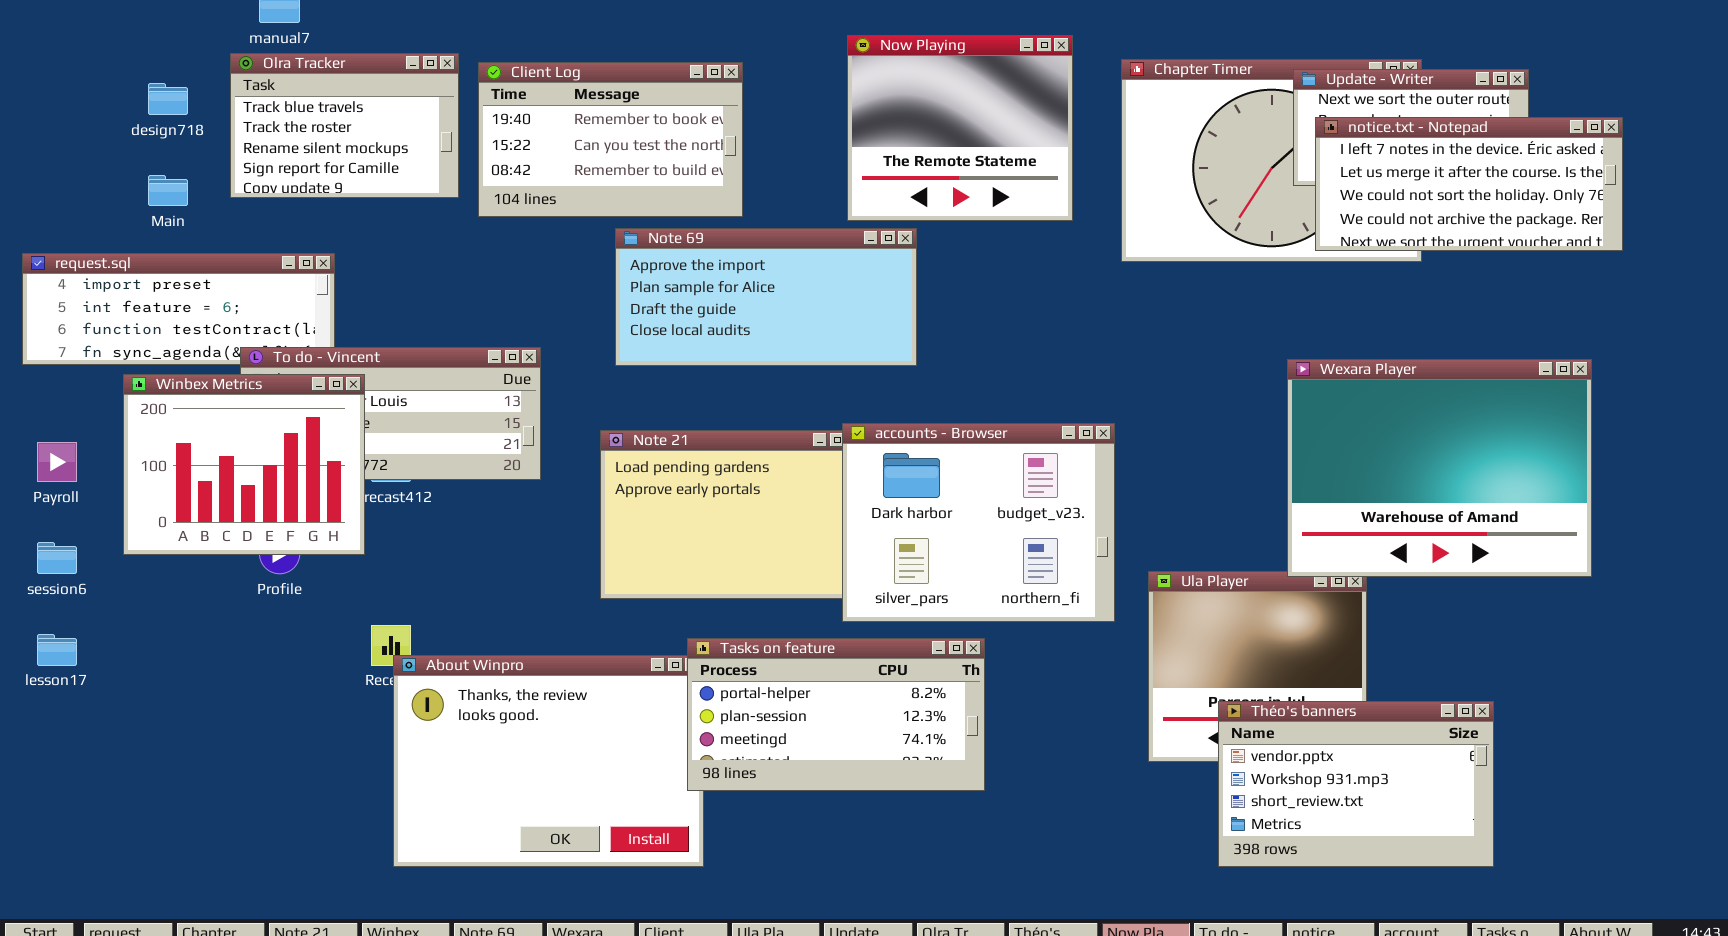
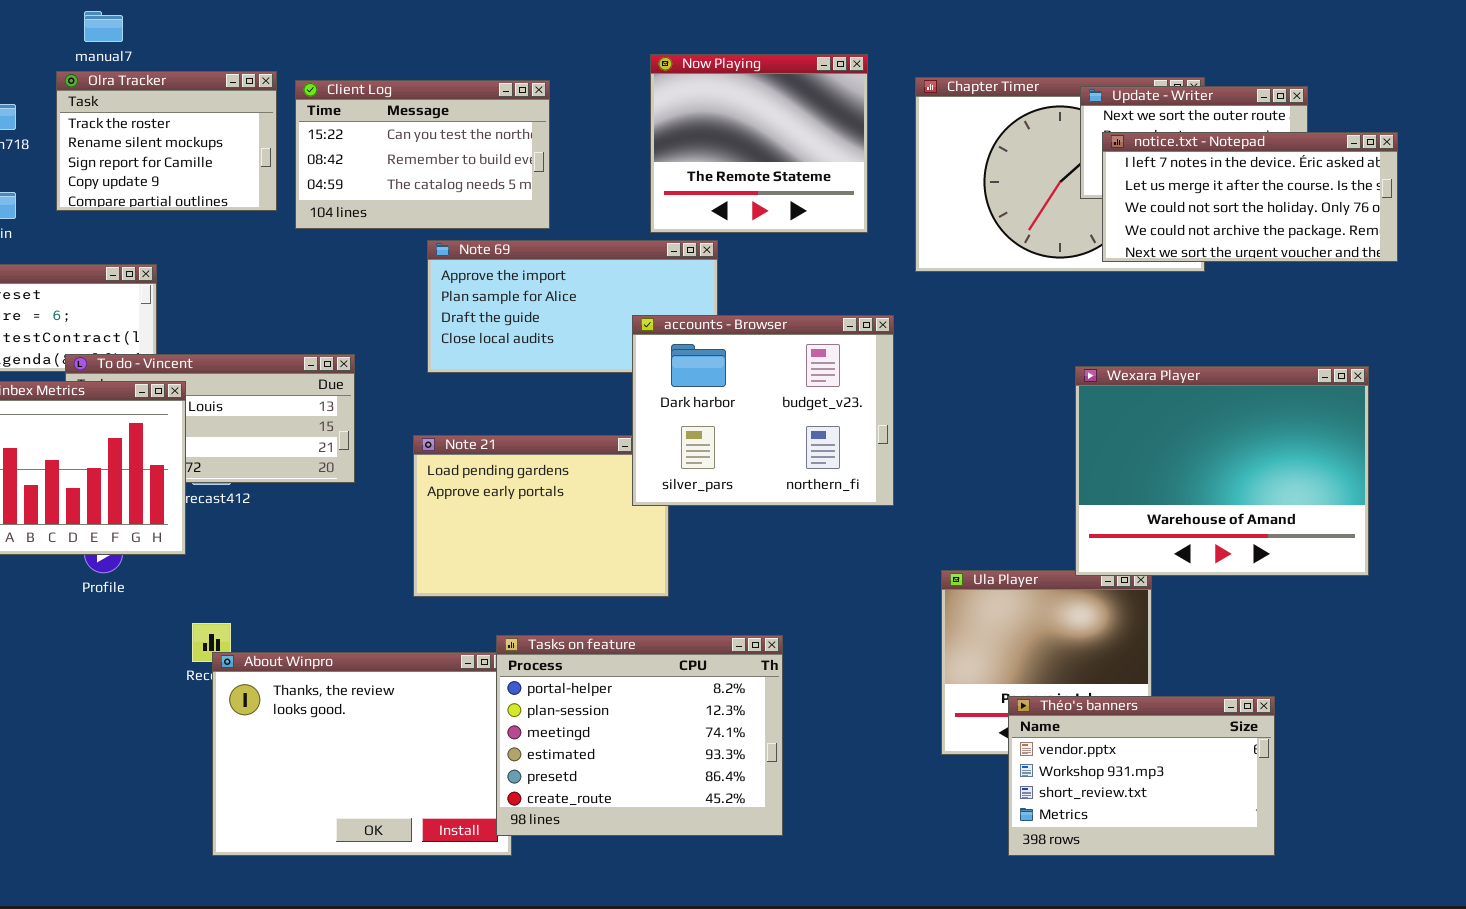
Olra Tracker: [230,53,459,198] -> [56,71,277,211], scrolled down 1 row
Client Log: [478,62,743,217] -> [295,80,550,229], scrolled down 1 row
accounts - Browser: [842,423,1115,622] -> [632,315,894,506], moved
Tasks on feature: [687,638,985,791] -> [496,635,783,836], resized

